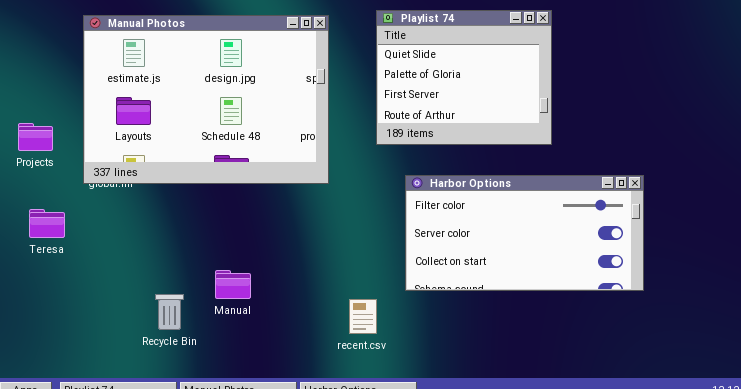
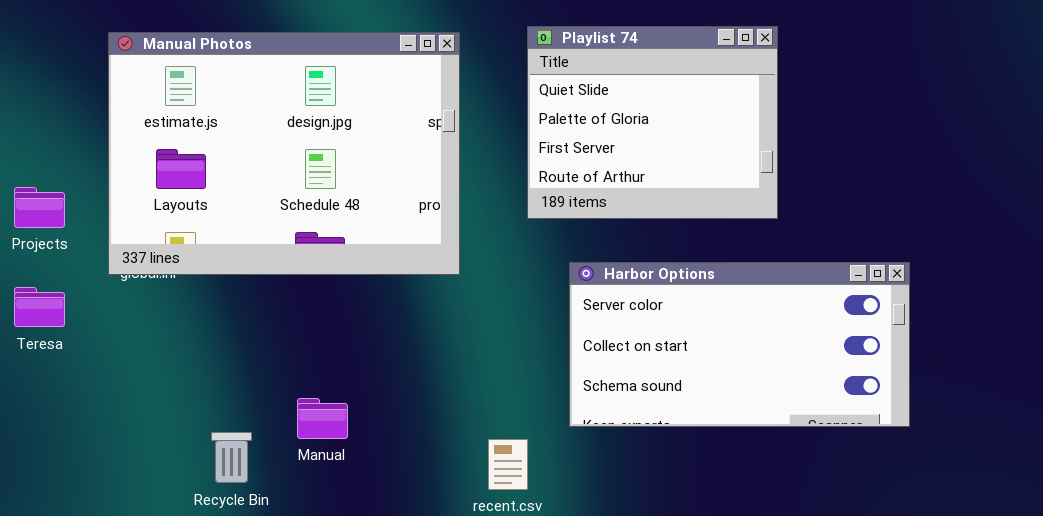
Harbor Options: [405,175,644,291] -> [569,262,910,427], scrolled down 1 row
Teresa: [29,209,65,238] -> [14,287,65,327], moved

